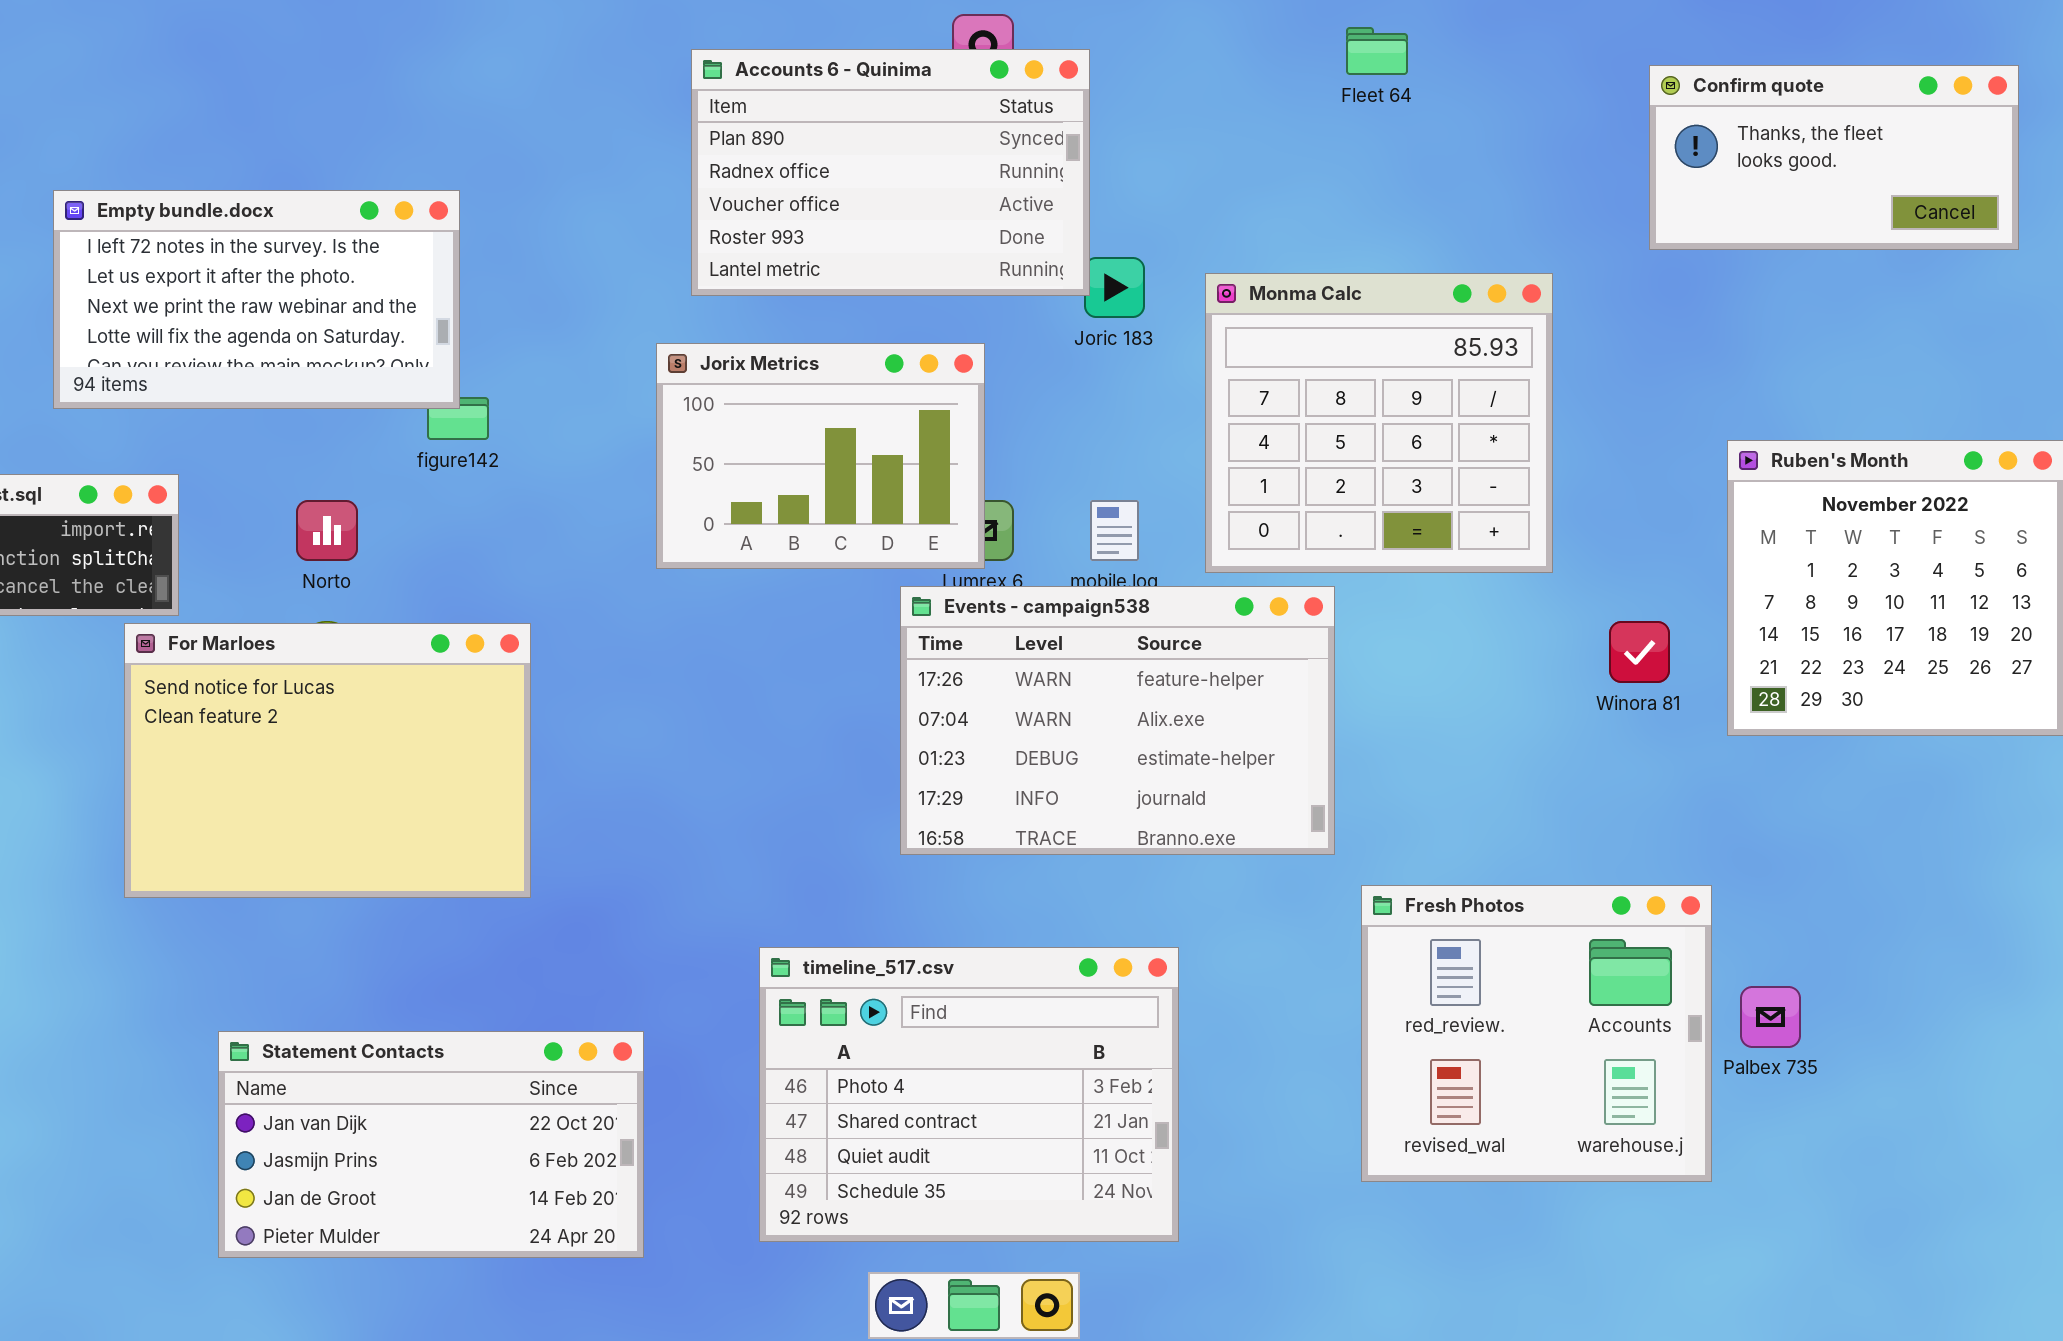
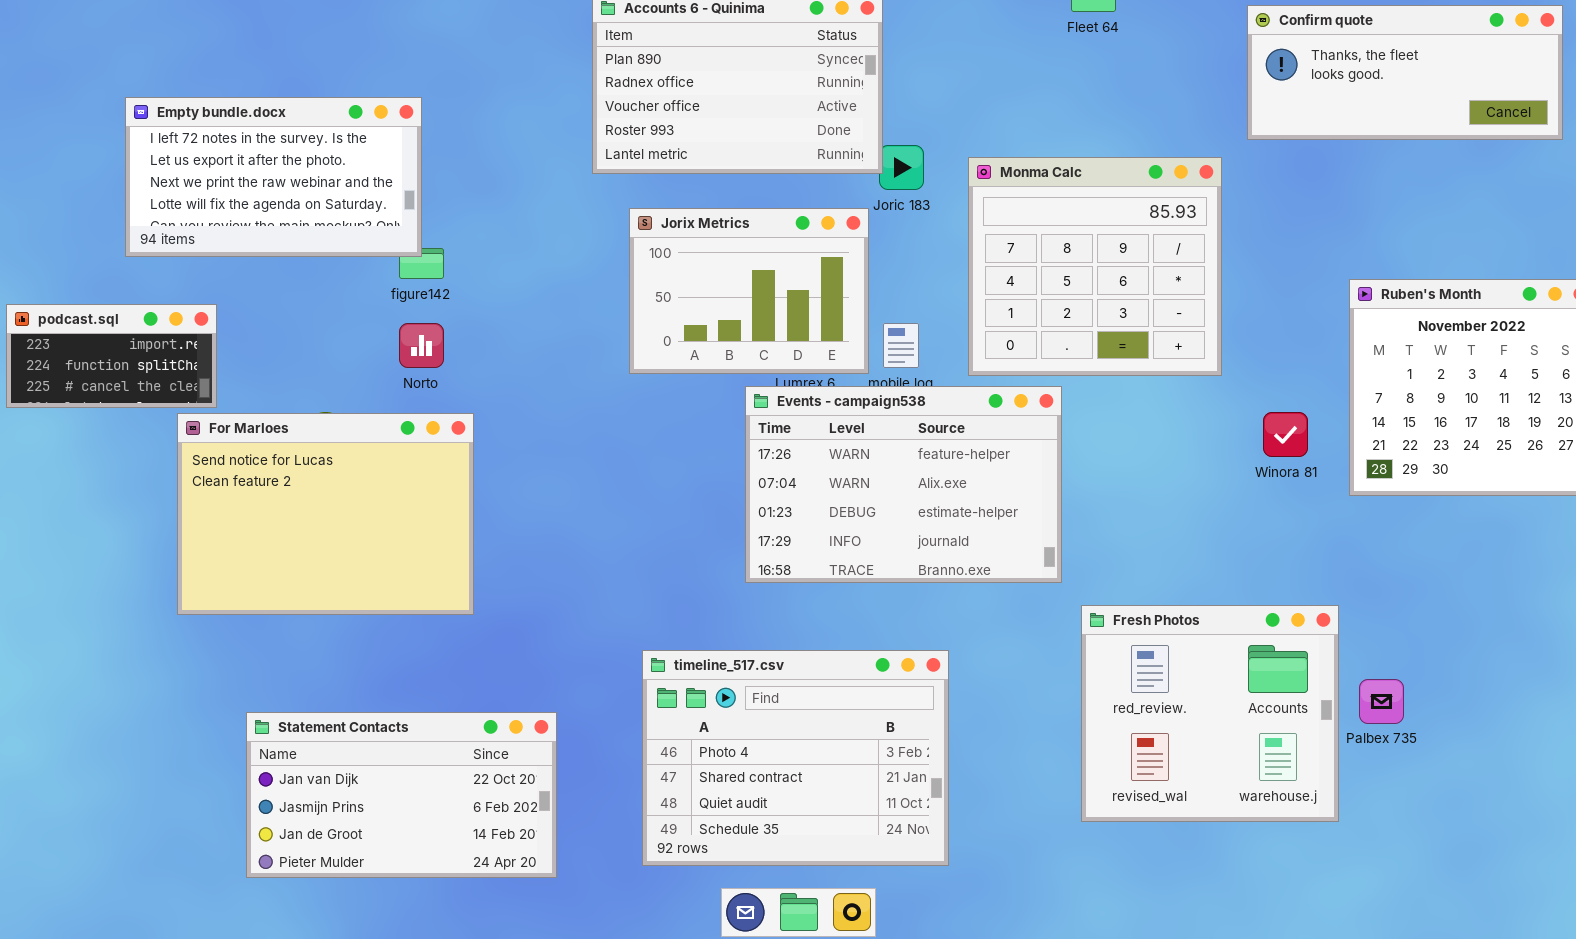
Confirm quote: [1649,65,2019,250] -> [1247,5,1563,140], resized
Jorix Metrics: [656,343,985,569] -> [629,208,869,374], moved
Norto: [296,500,358,561] -> [399,323,444,368], moved

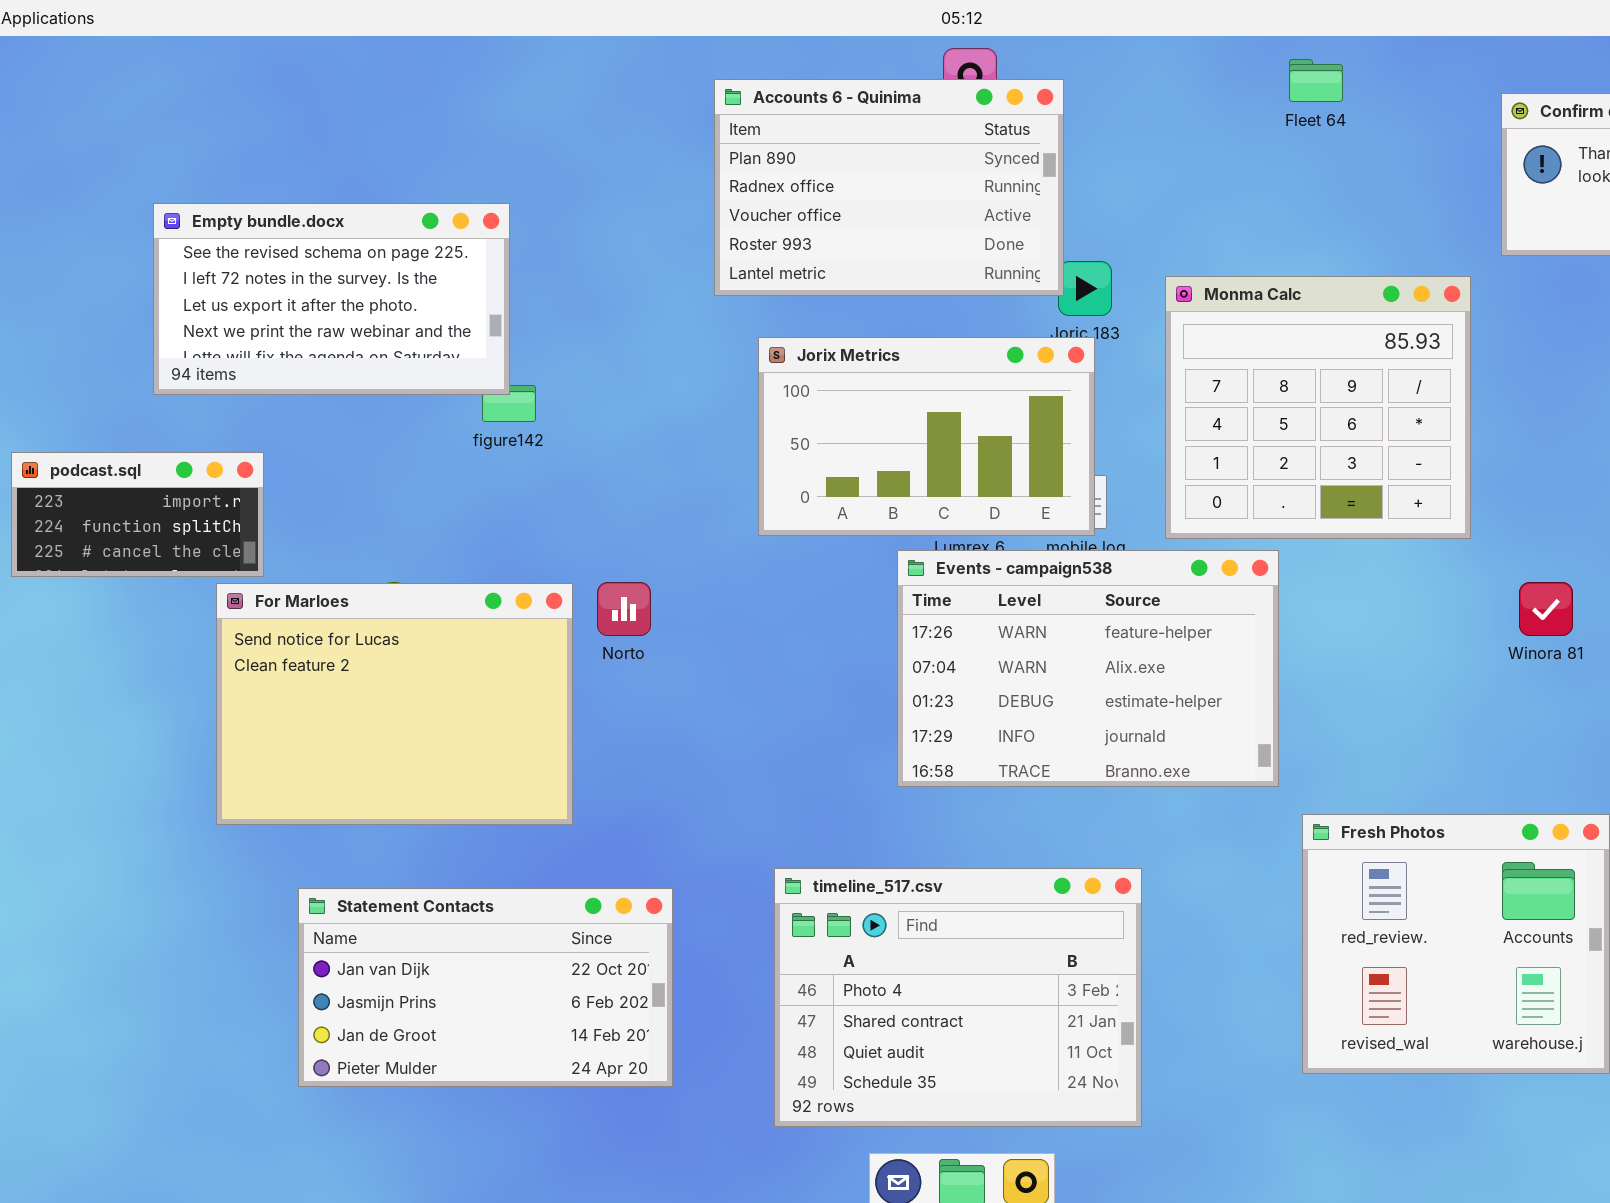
Empty bundle.docx: [125,97,422,257] -> [153,203,510,395], scrolled up 1 row
Jorix Metrics: [629,208,869,374] -> [758,337,1095,536], resized
Norto: [399,323,444,368] -> [597,582,651,636], moved
Statement Contacts: [246,712,557,878] -> [298,888,673,1087], moved

